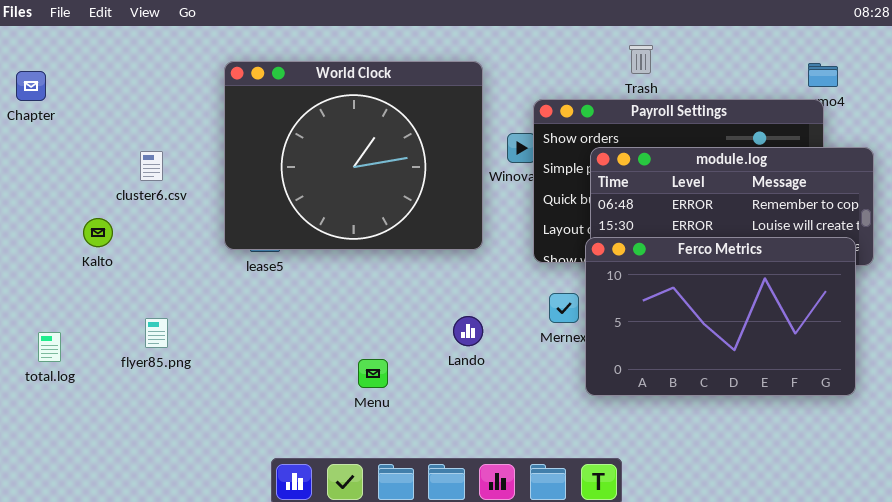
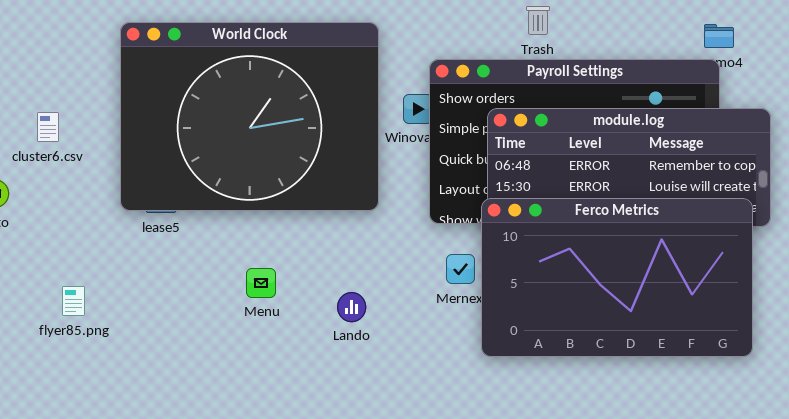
Lando: [453,316,483,346] -> [337,292,366,322], moved
flyer85.png: [145,318,168,348] -> [62,286,85,316], moved
Menu: [358,359,388,388] -> [246,268,276,298], moved

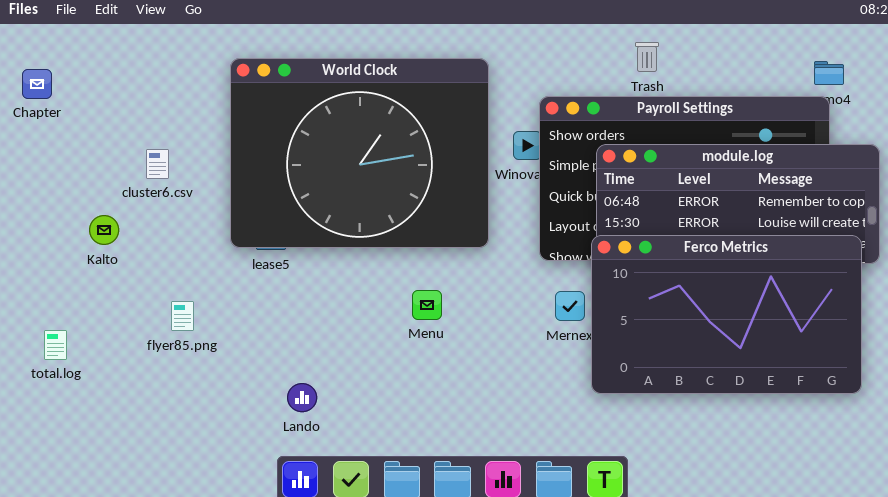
Menu: [246,268,276,298] -> [412,290,442,320], moved
flyer85.png: [62,286,85,316] -> [171,301,194,331], moved
Lando: [337,292,366,322] -> [287,383,317,412], moved

